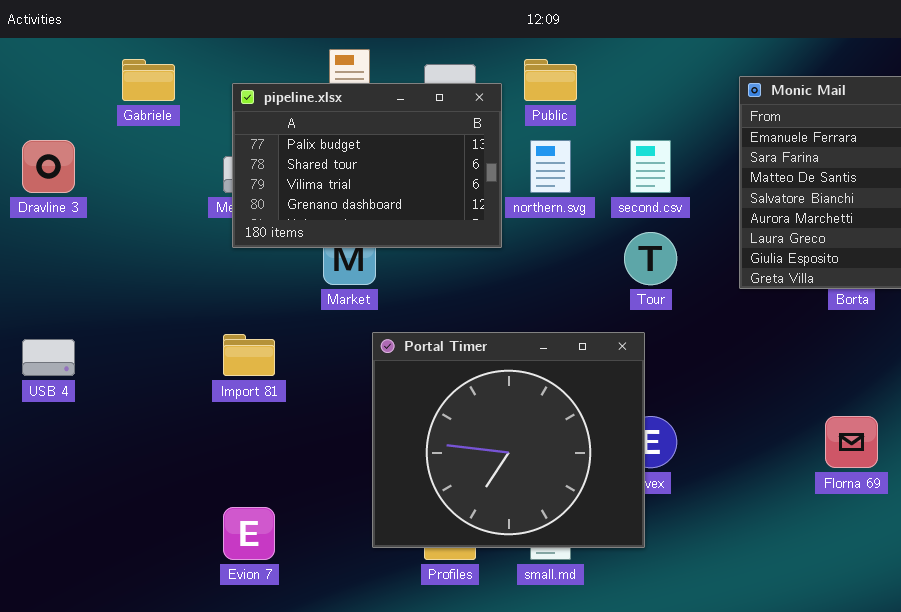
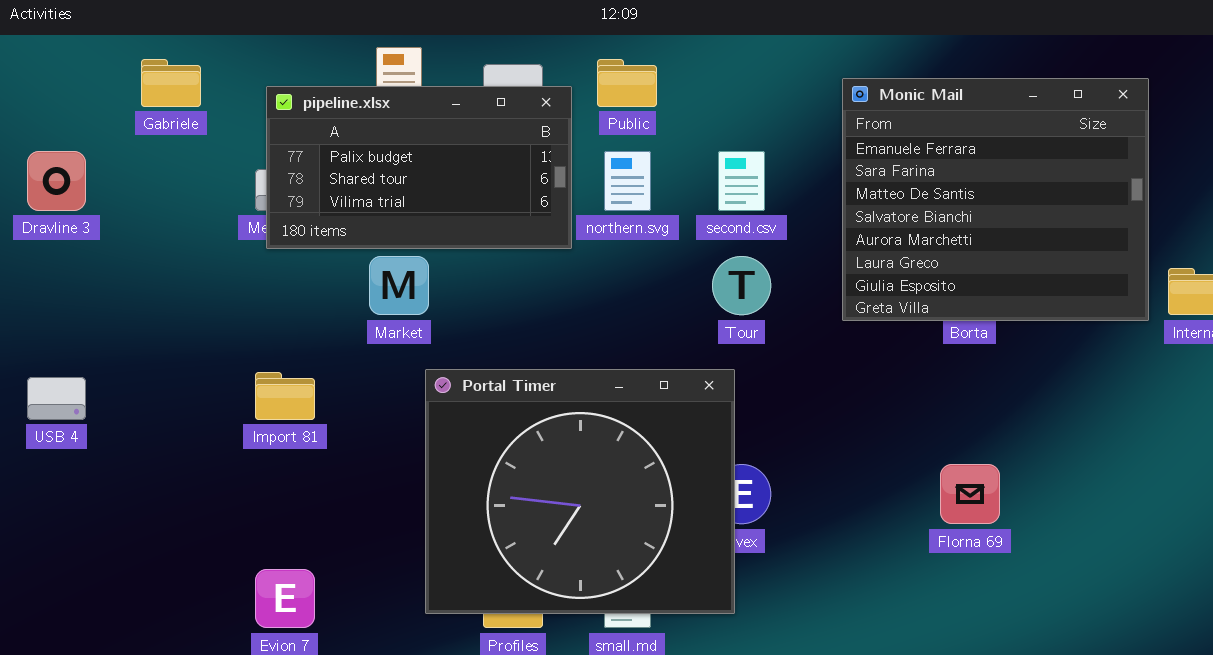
pipeline.xlsx: [232,83,502,248] -> [266,86,572,249], resized

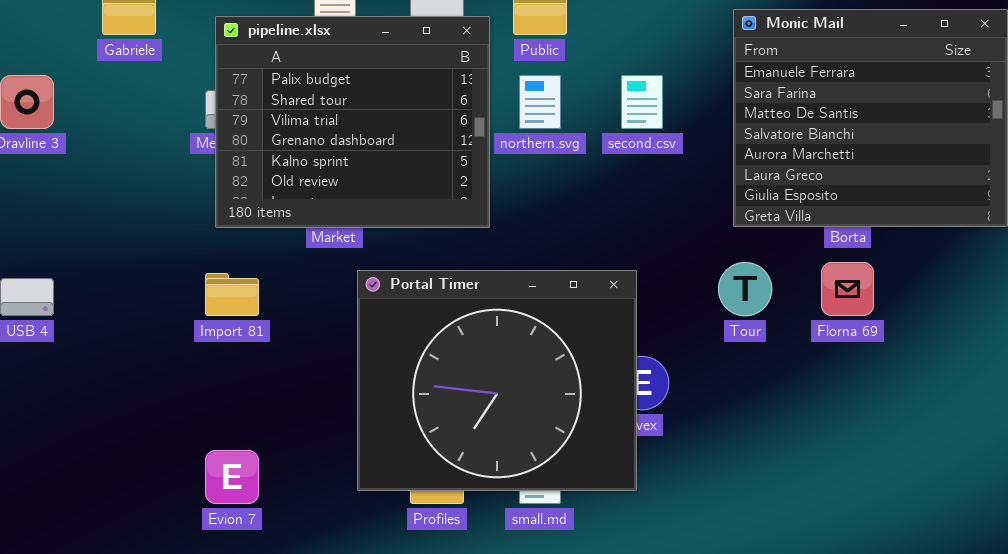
pipeline.xlsx: [266,86,572,249] -> [215,16,490,228], resized
Tour: [712,256,771,315] -> [718,262,772,316], moved
Florna 69: [940,464,1000,524] -> [821,262,874,316], moved

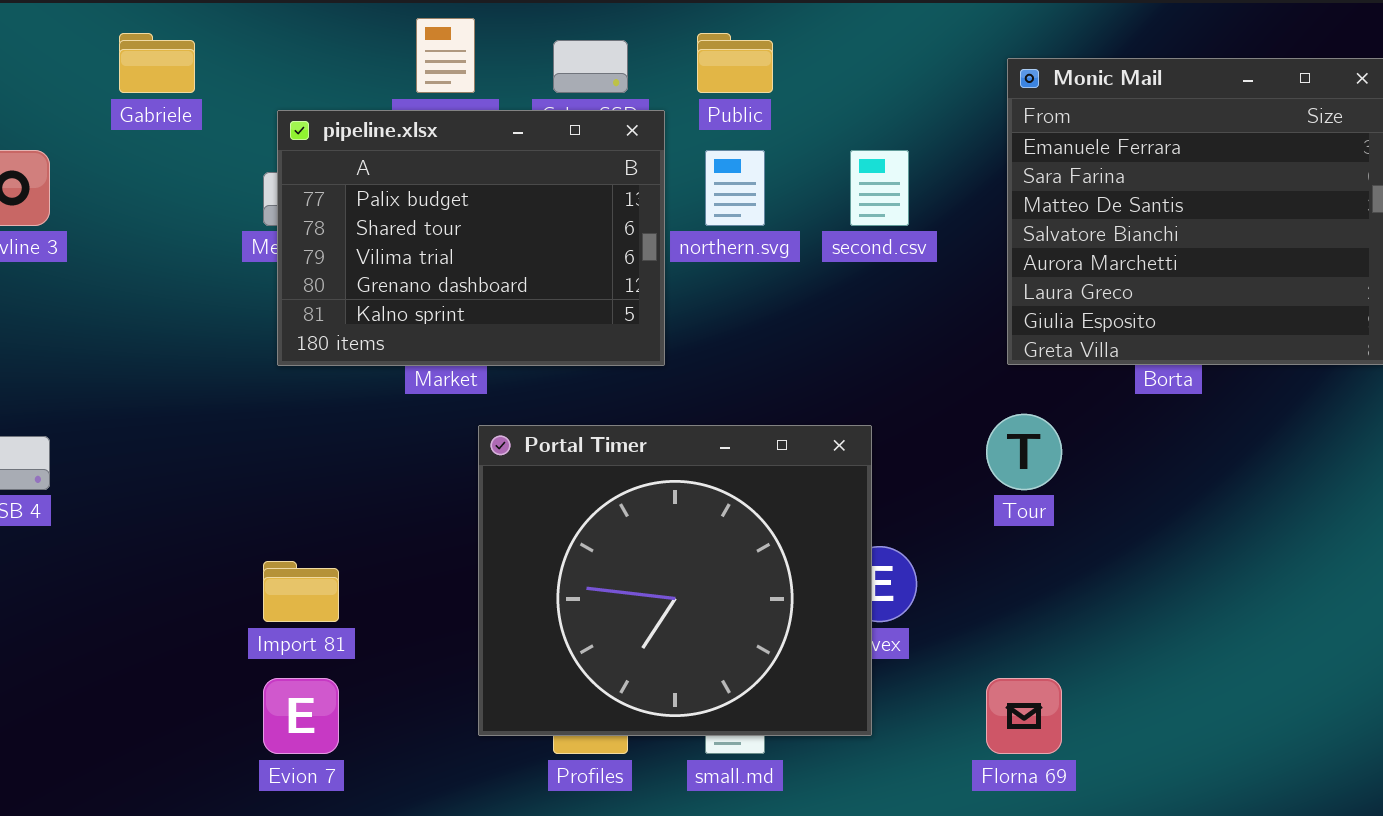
pipeline.xlsx: [215,16,490,228] -> [277,110,665,366], resized
Florna 69: [821,262,874,316] -> [986,678,1062,754], moved
Import 81: [205,273,259,316] -> [263,561,339,622], moved

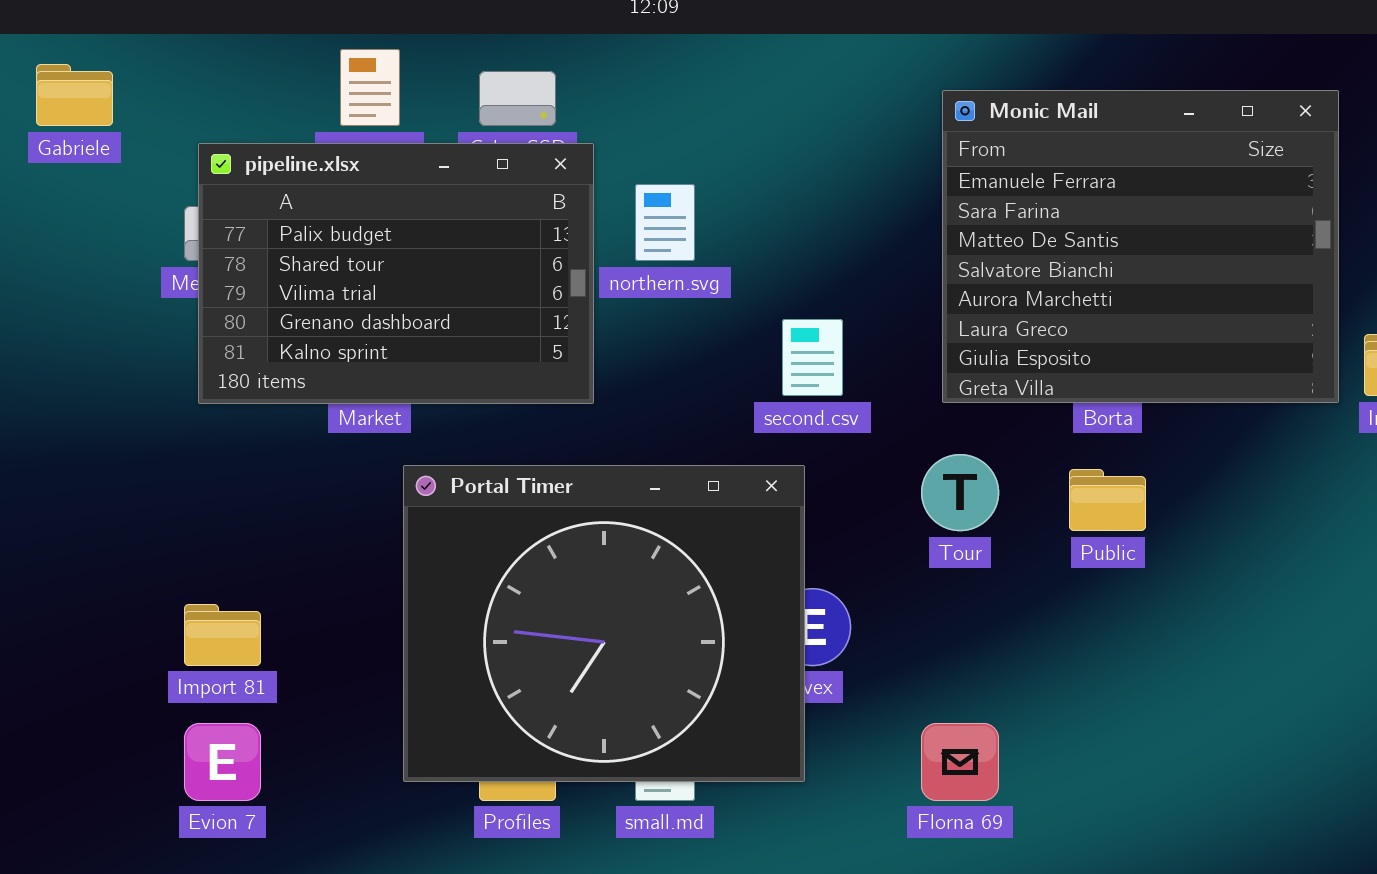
Public: [697,33,773,93] -> [1069,469,1146,531], moved
second.csv: [850,150,909,226] -> [782,319,843,396], moved

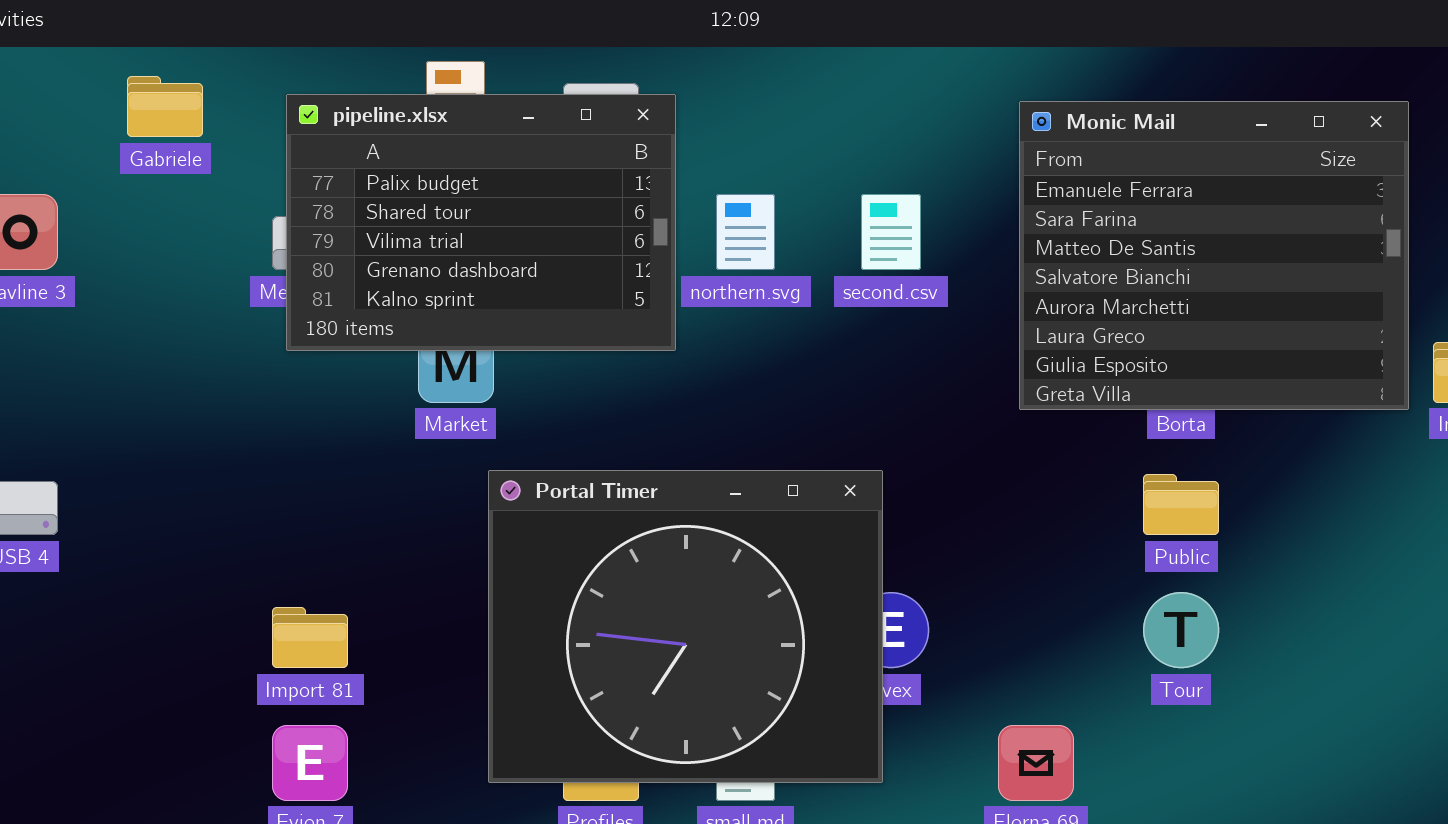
pipeline.xlsx: [198,143,594,404] -> [286,94,676,351], moved
second.csv: [782,319,843,396] -> [861,194,921,270], moved
Tour: [921,454,999,531] -> [1143,592,1219,668], moved

